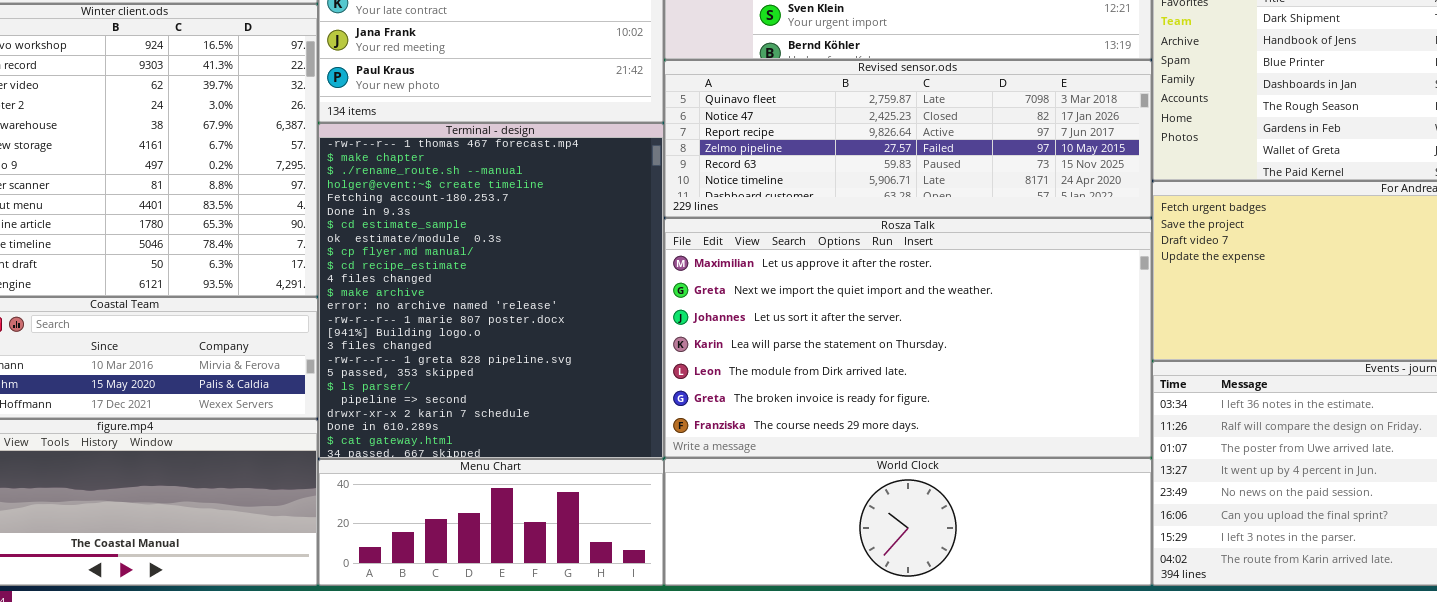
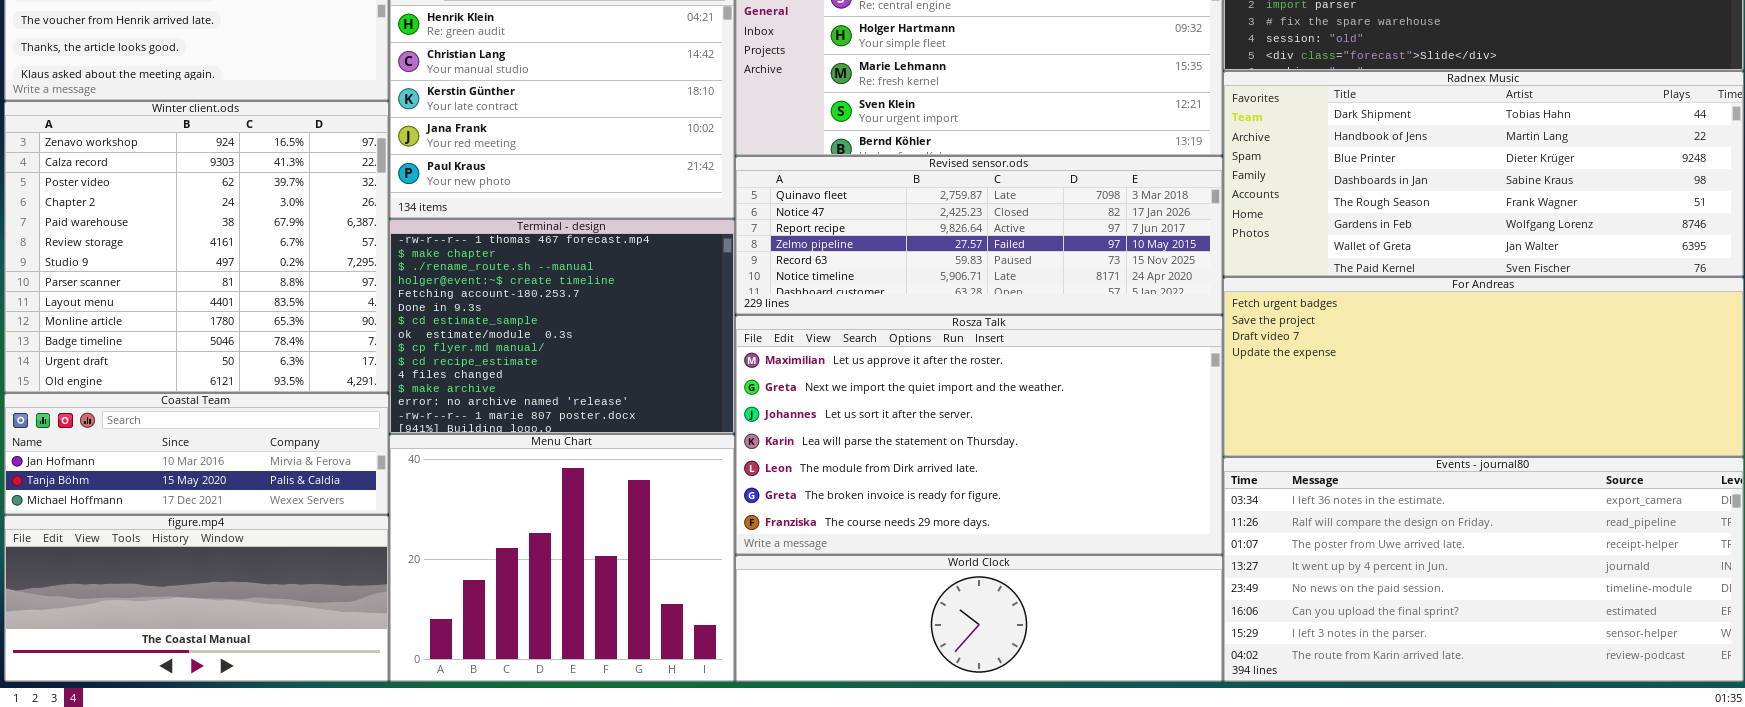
Terminal - design: [318,123,664,459] -> [389,219,735,434], resized
Menu Chart: [318,459,664,586] -> [389,434,735,682], resized

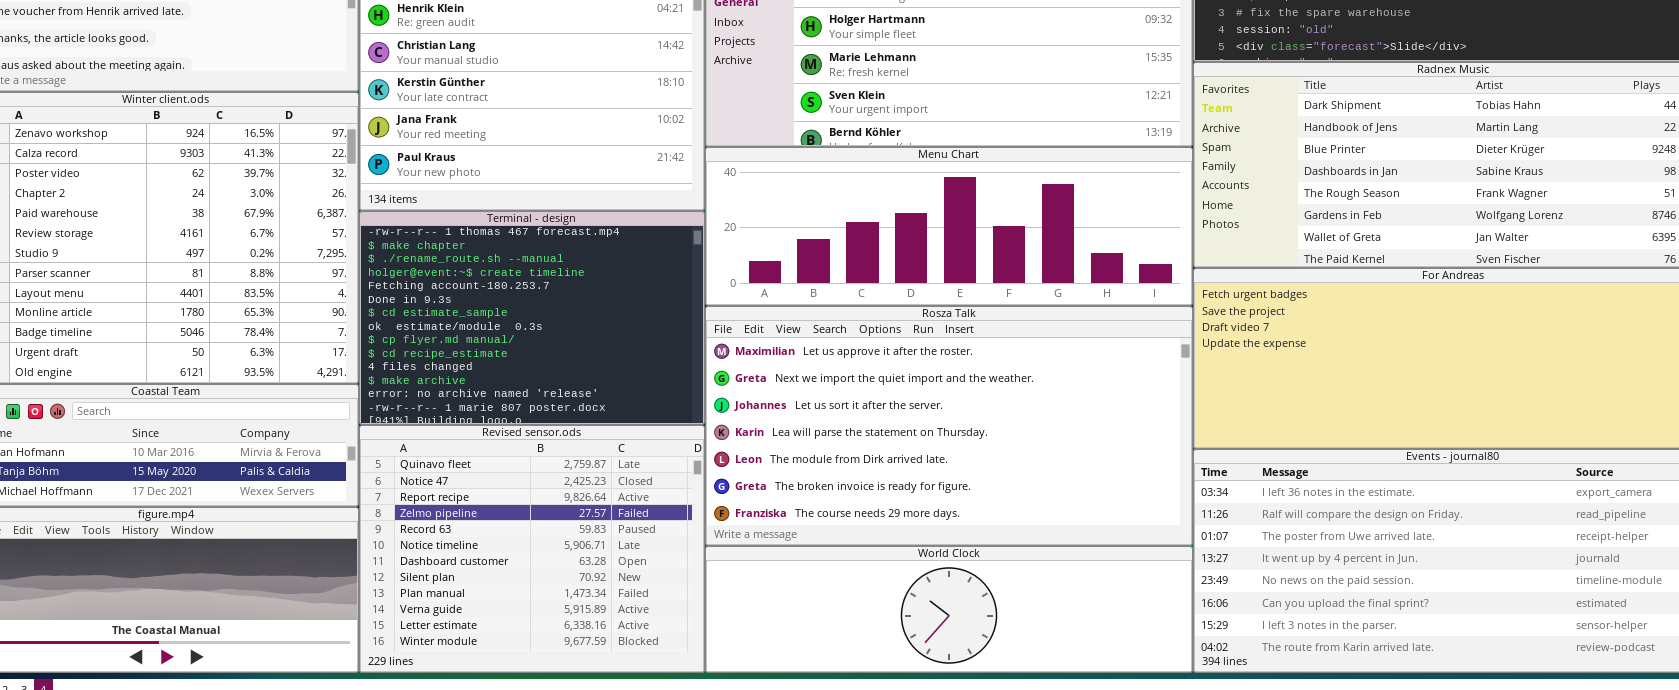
Revised sensor.ods: [735,156,1223,315] -> [359,425,705,673], moved, resized
Menu Chart: [389,434,735,682] -> [705,147,1193,306], moved, resized

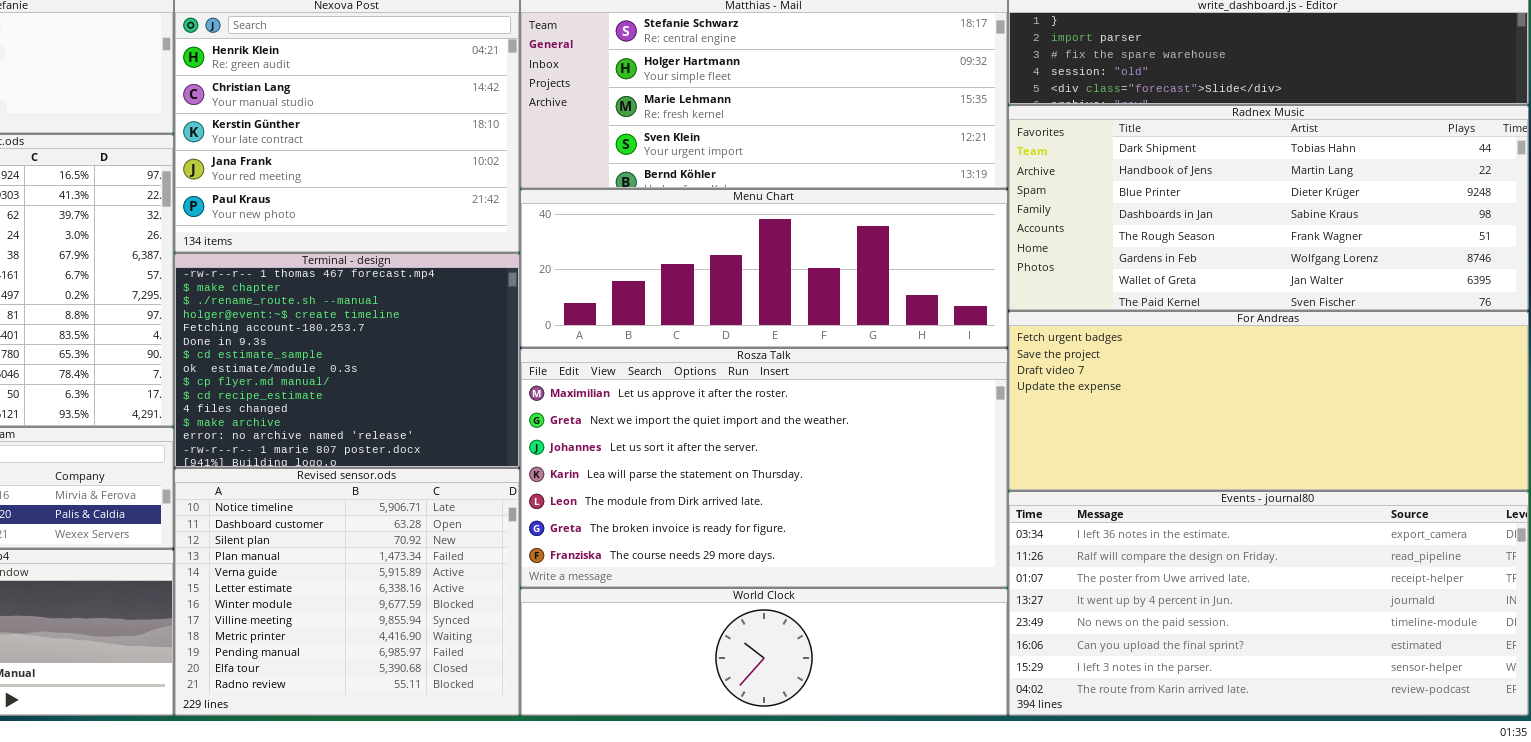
Revised sensor.ods: [359,425,705,673] -> [174,468,520,716], scrolled down 5 rows

